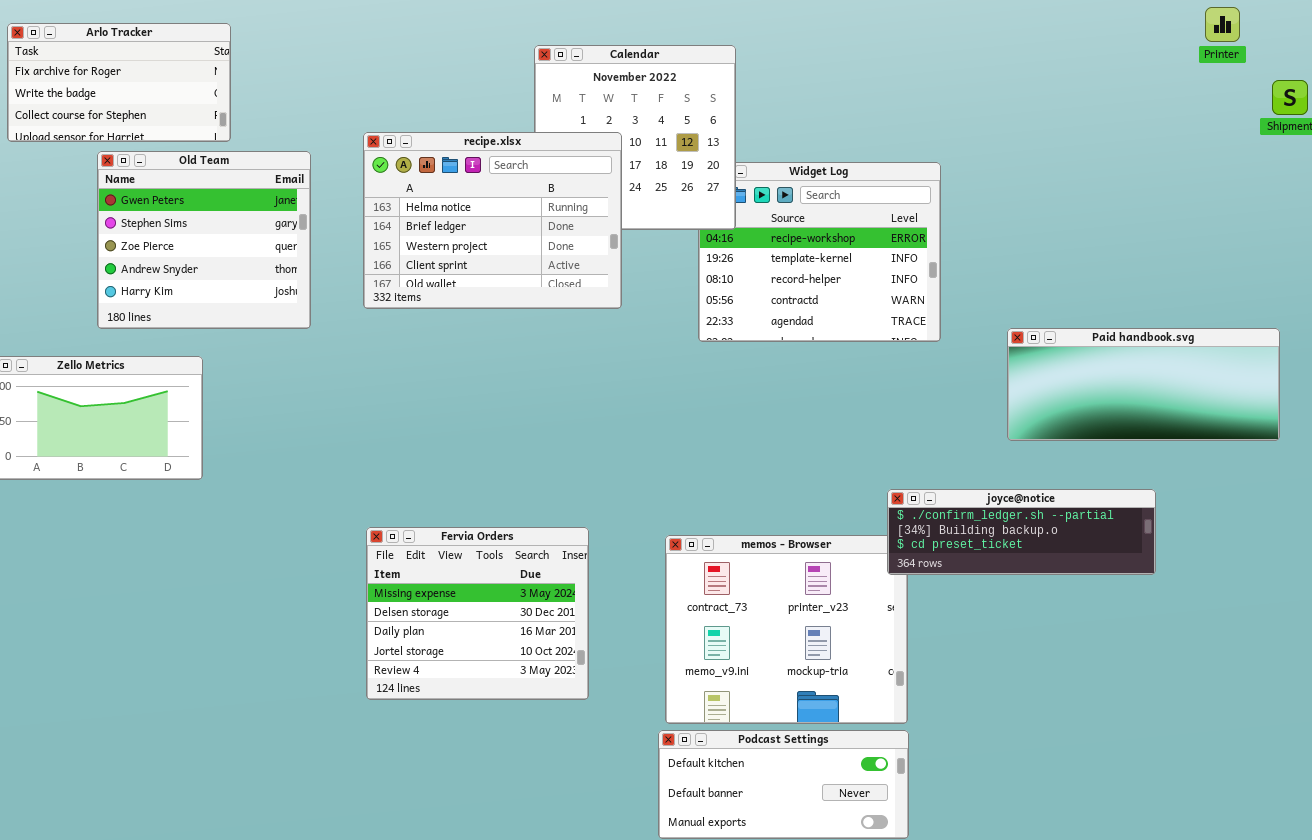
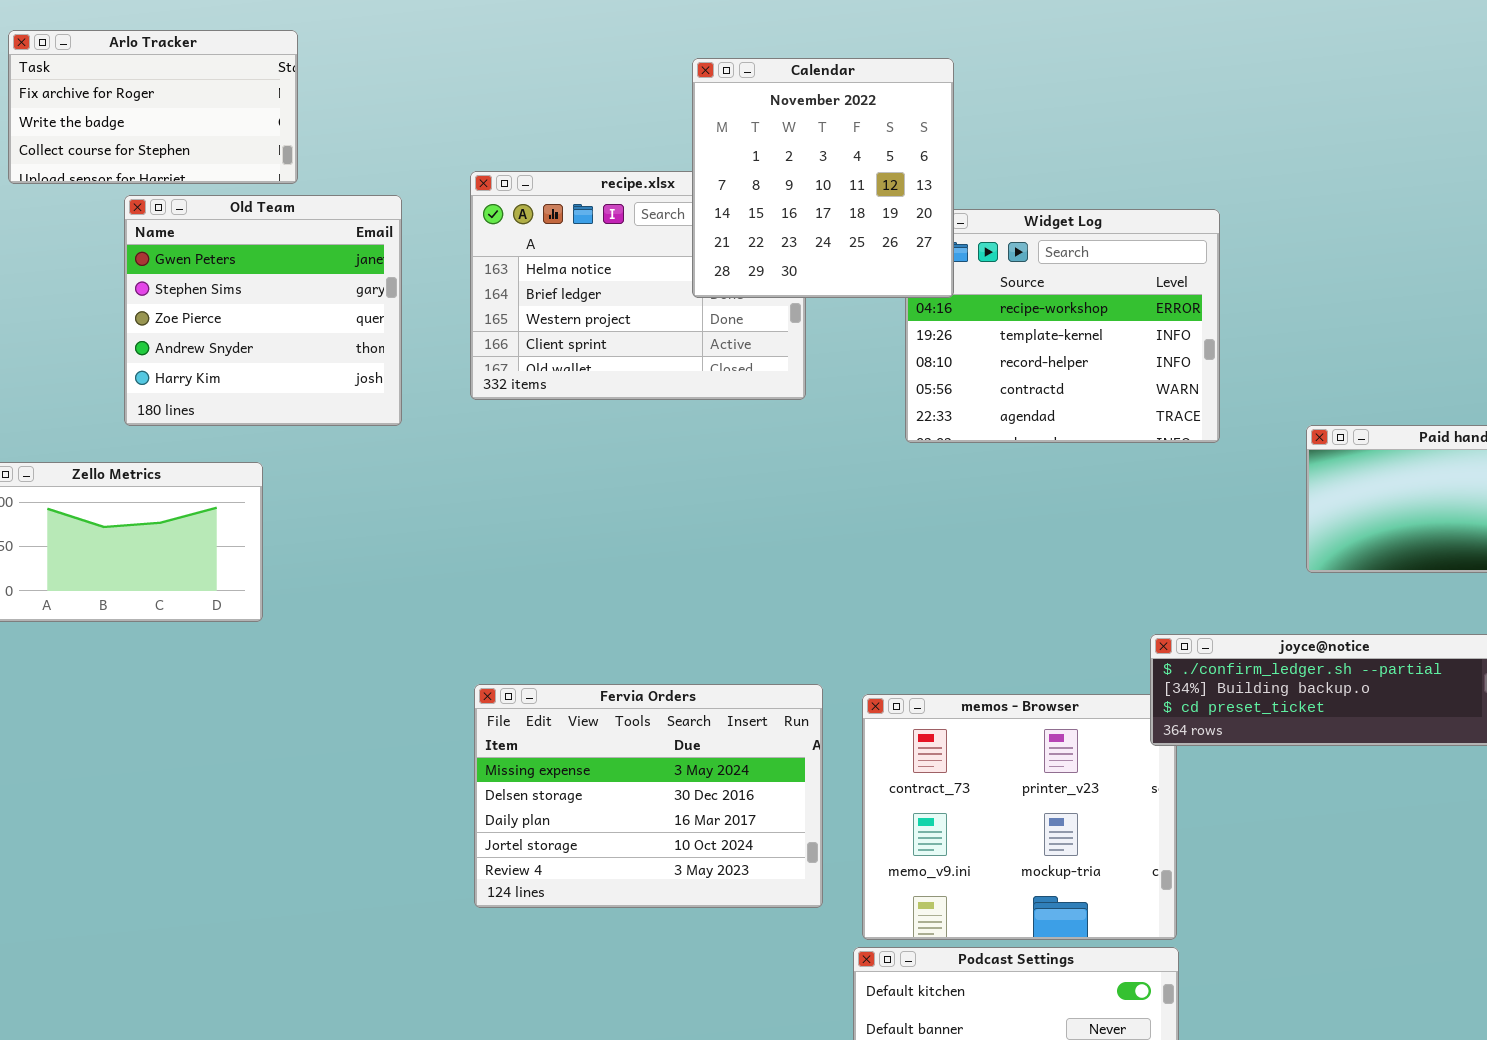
Calendar: [534,45,736,230] -> [692,58,954,298], raised
Fervia Orders: [366,527,589,700] -> [474,684,823,908], resized

